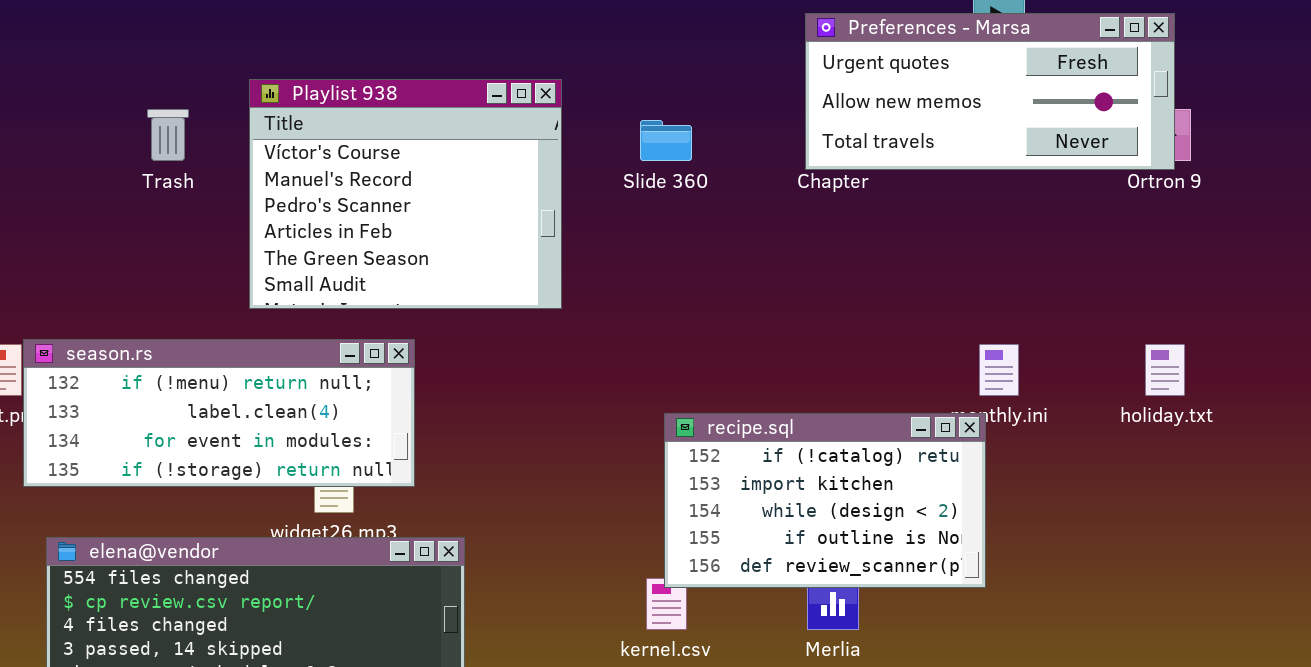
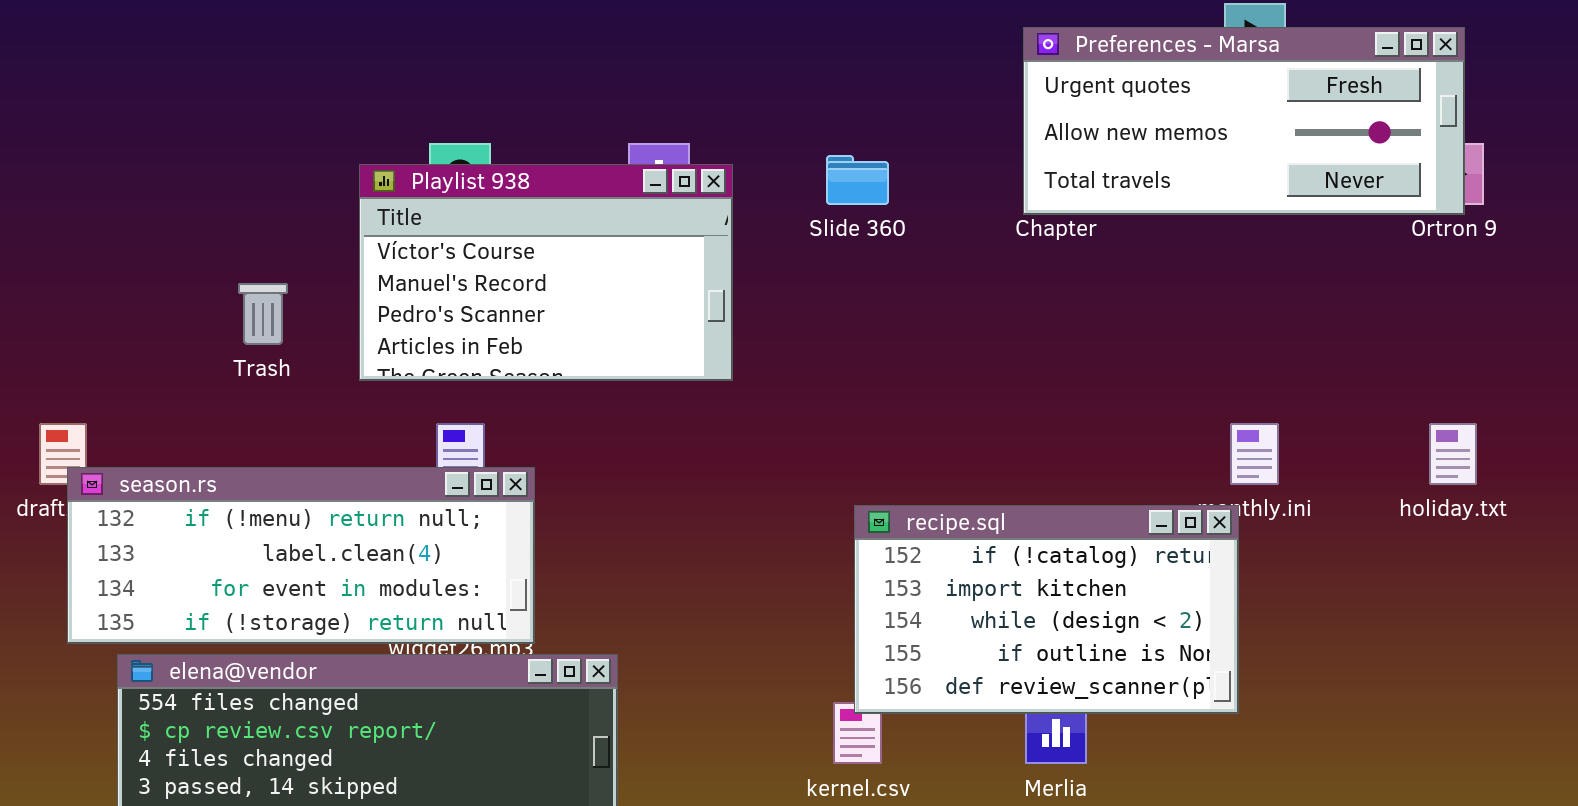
Playlist 938: [249,79,562,309] -> [359,164,733,381], resized
Trash: [147,109,189,161] -> [238,283,288,345], moved
season.rs: [23,339,415,487] -> [67,467,535,644], moved

